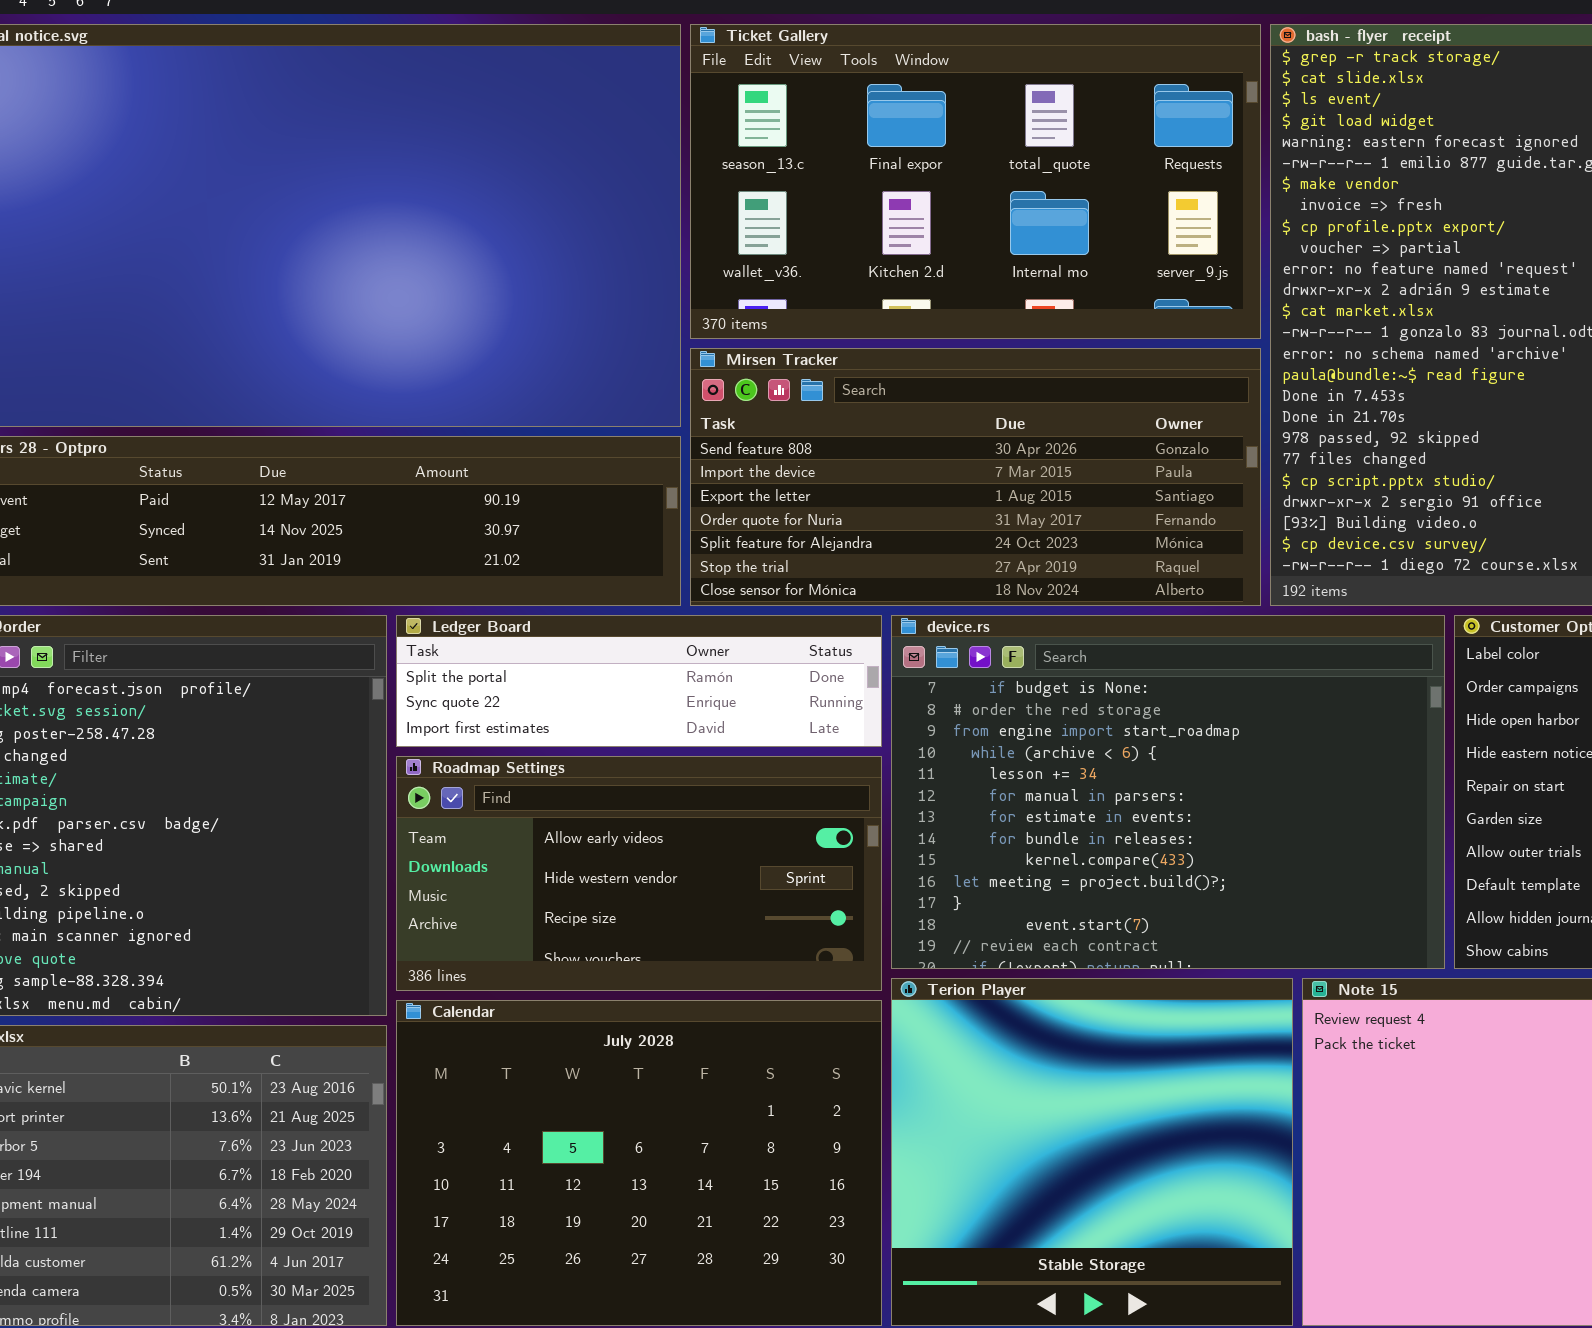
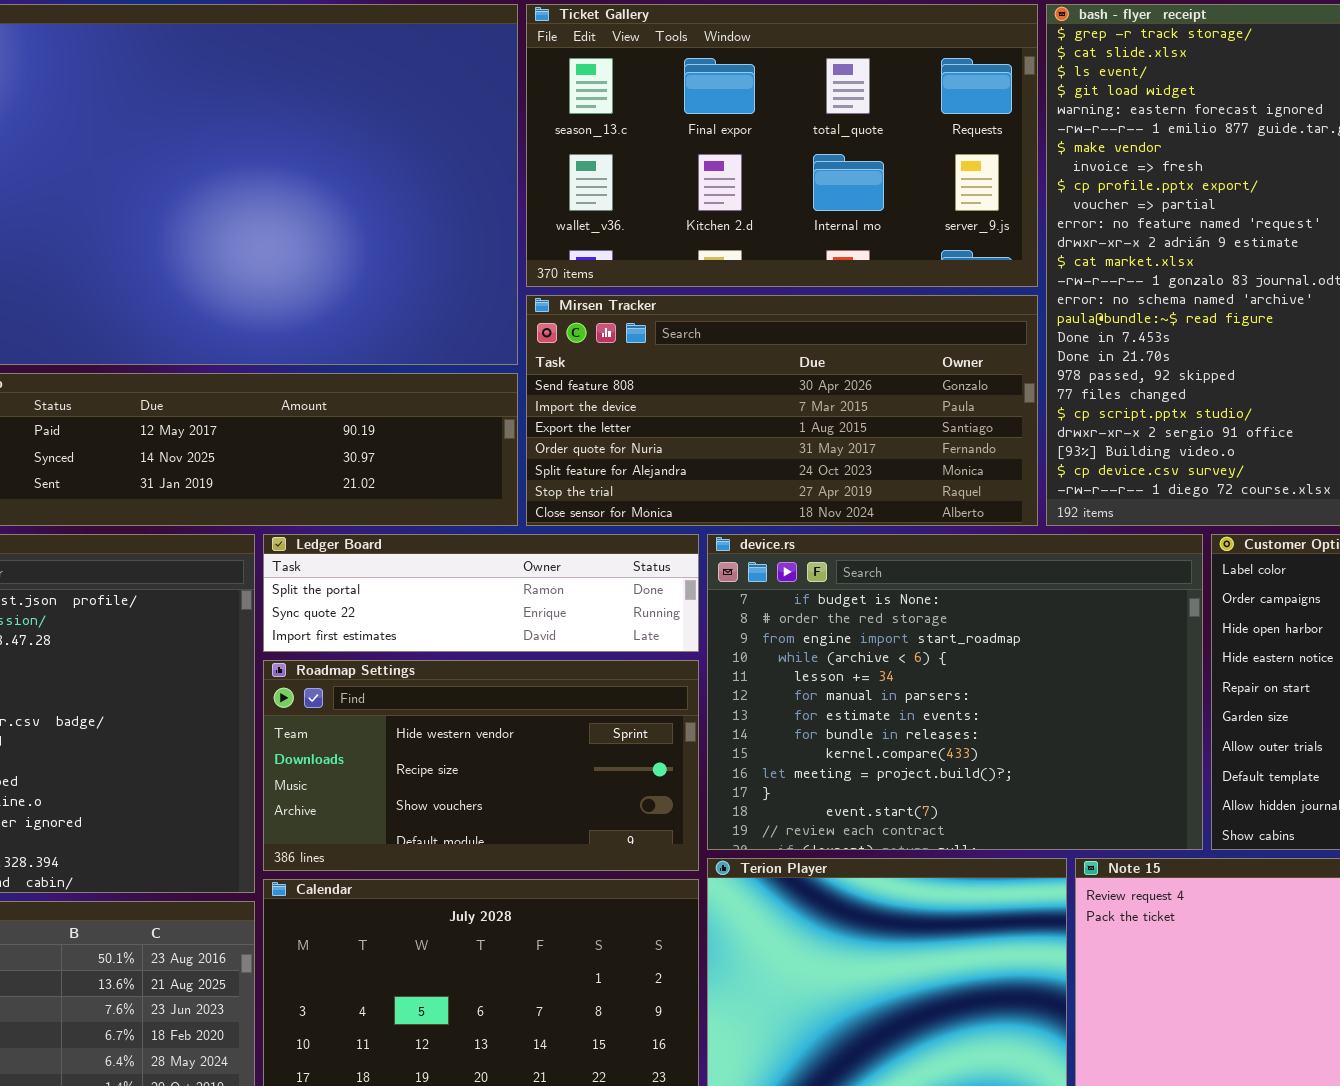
Roadmap Settings: [396,756,882,991] -> [263,660,699,871], scrolled down 1 row

